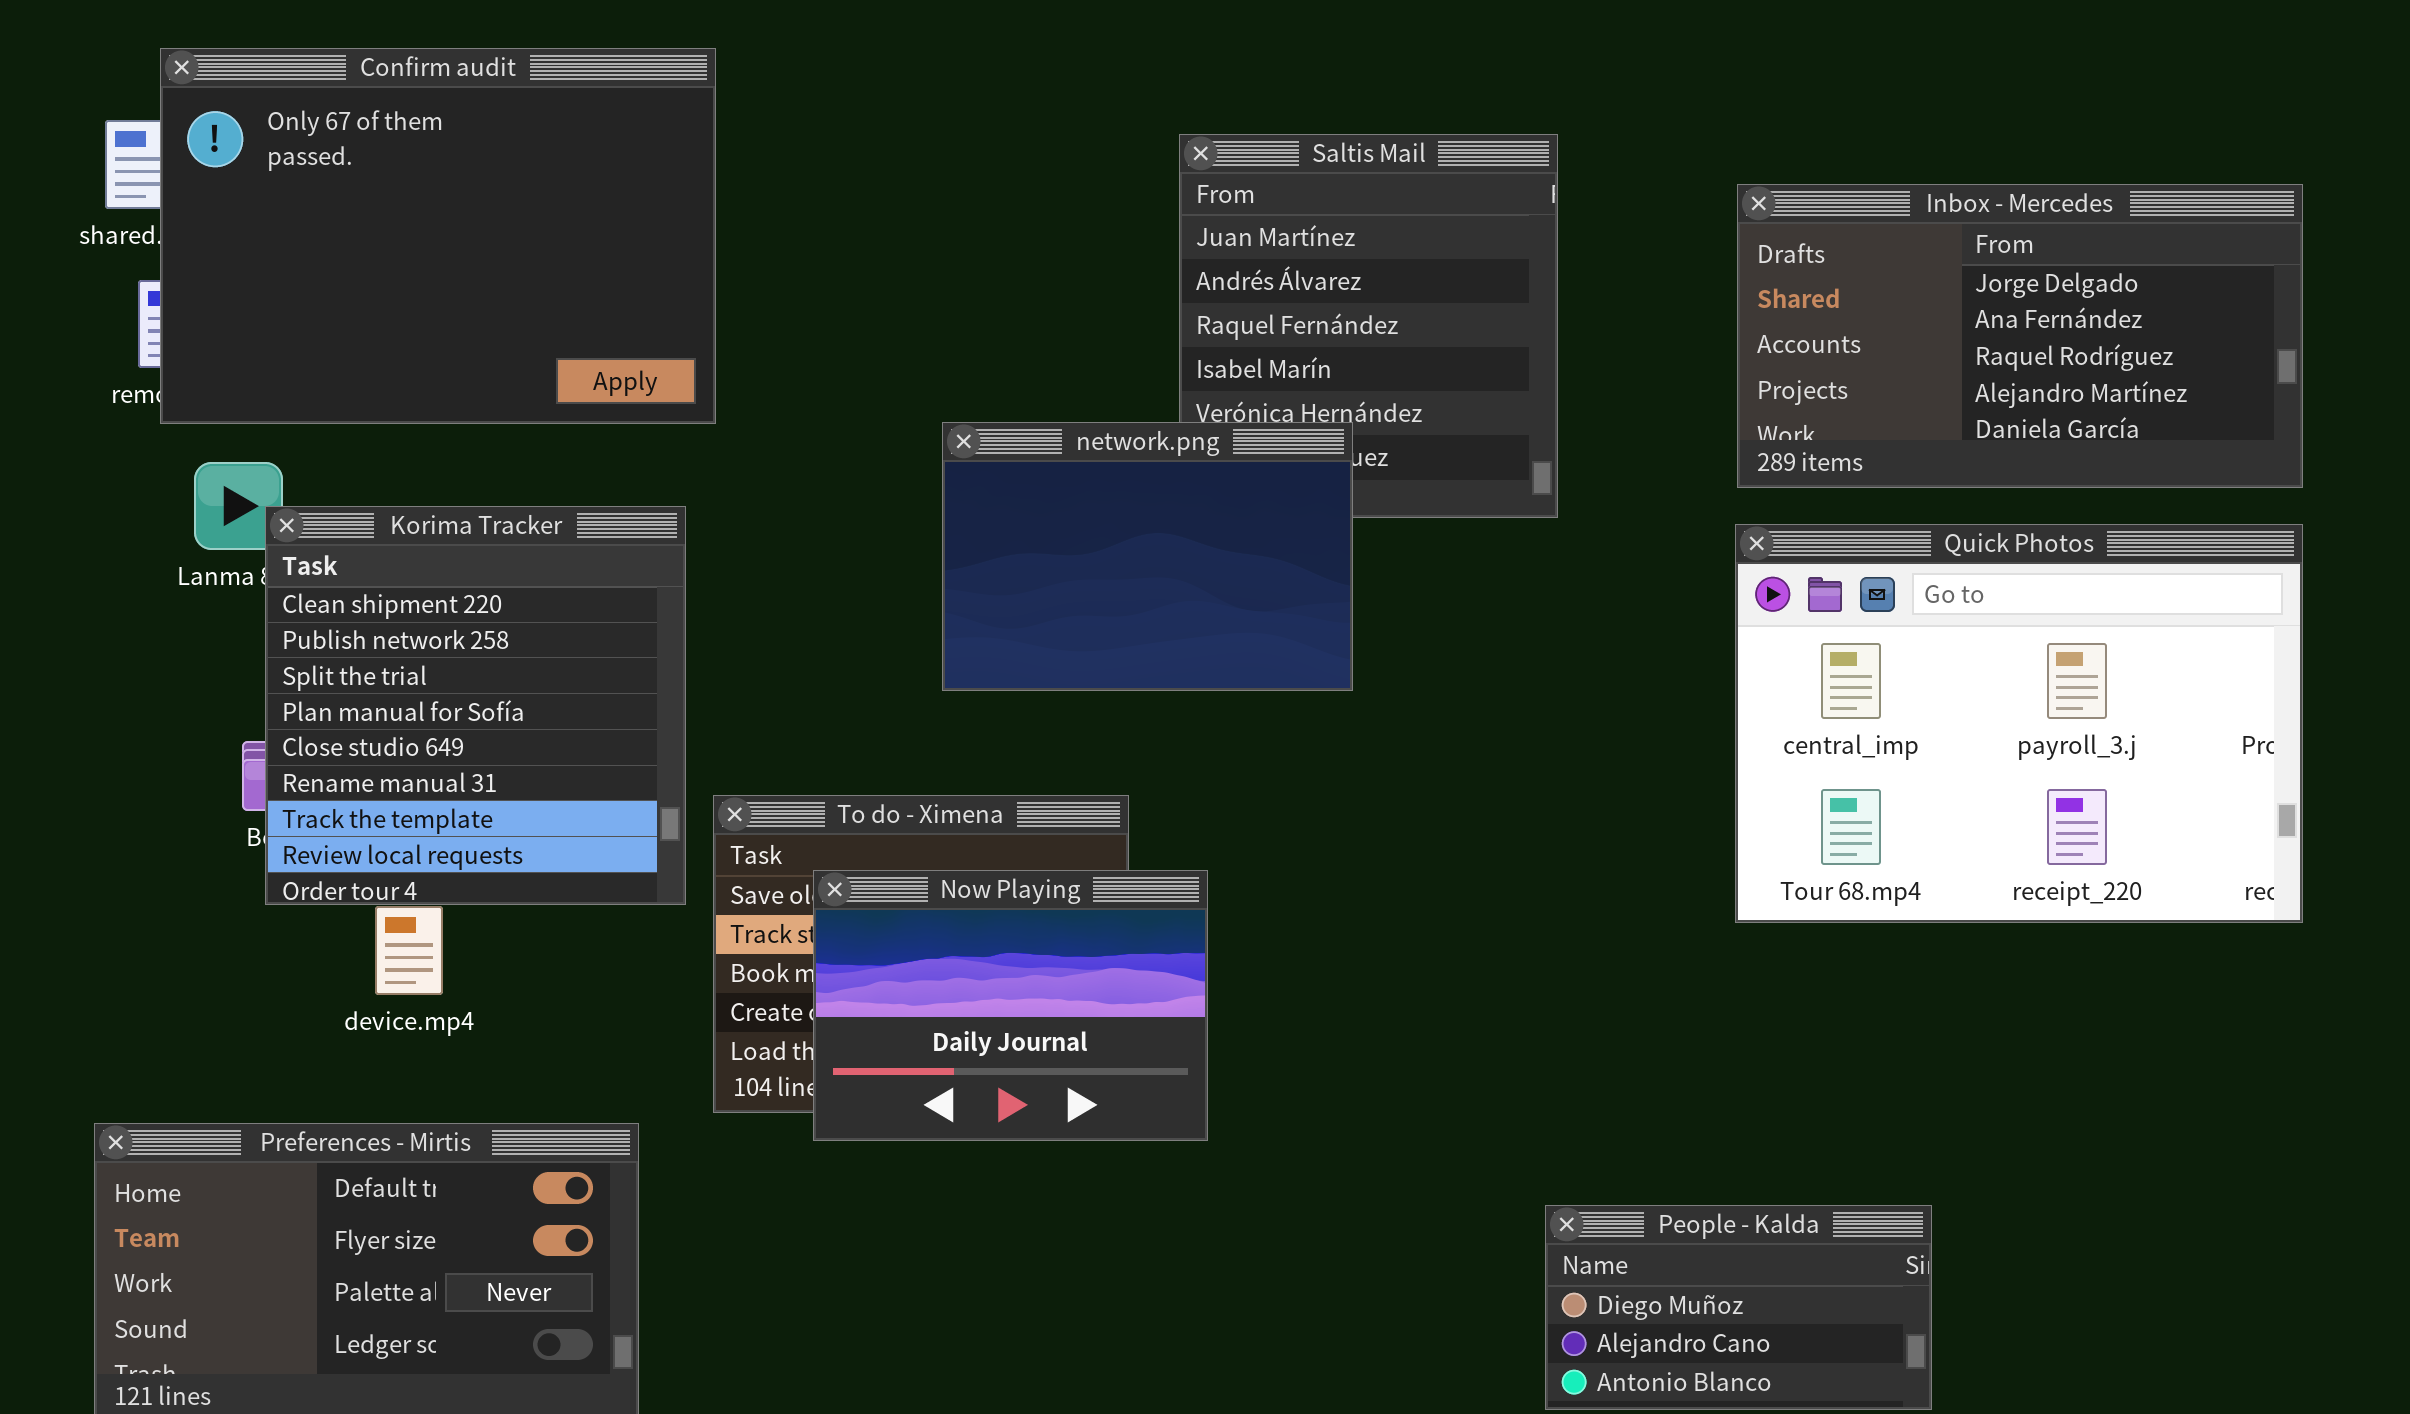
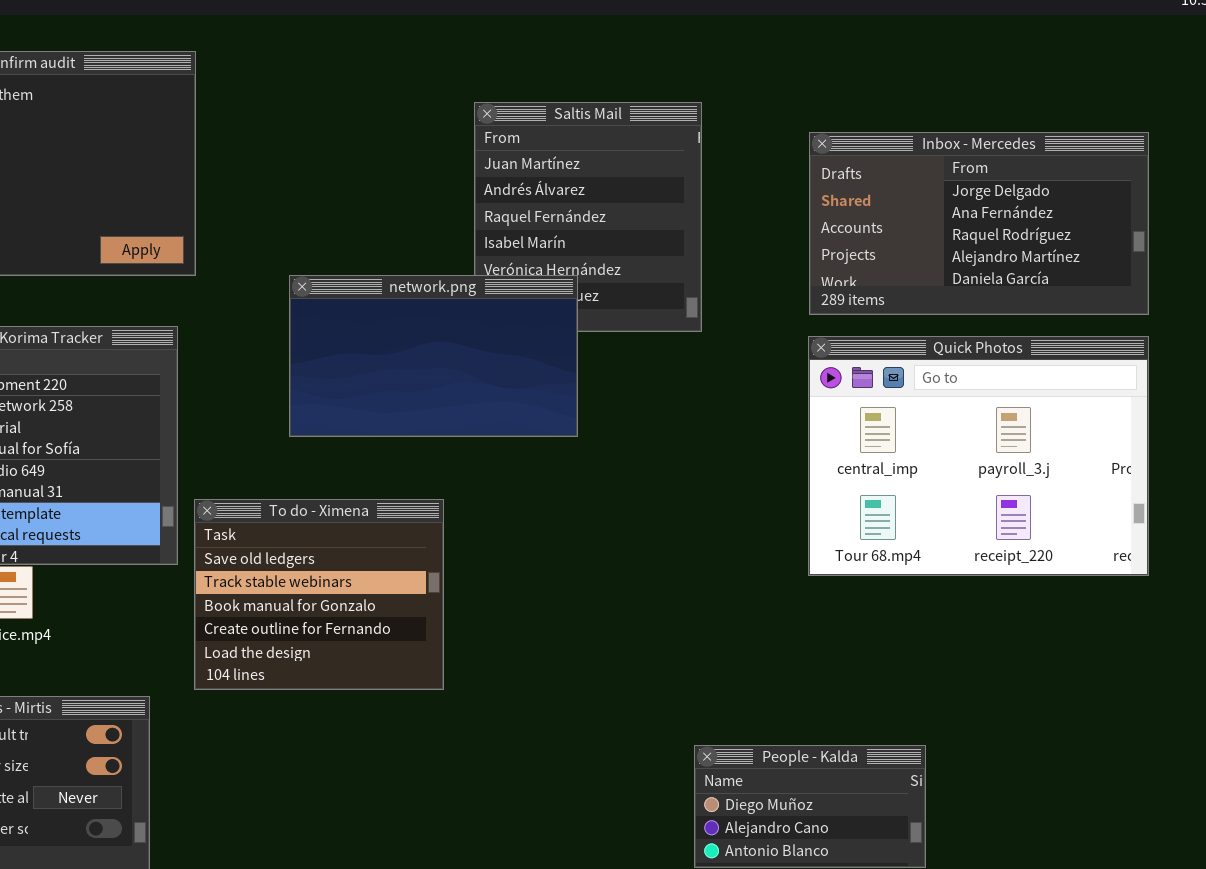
network.png: [942,422,1353,691] -> [289,275,578,437], resized
Now Playing: [813,870,1208,1141] -> none, closed

